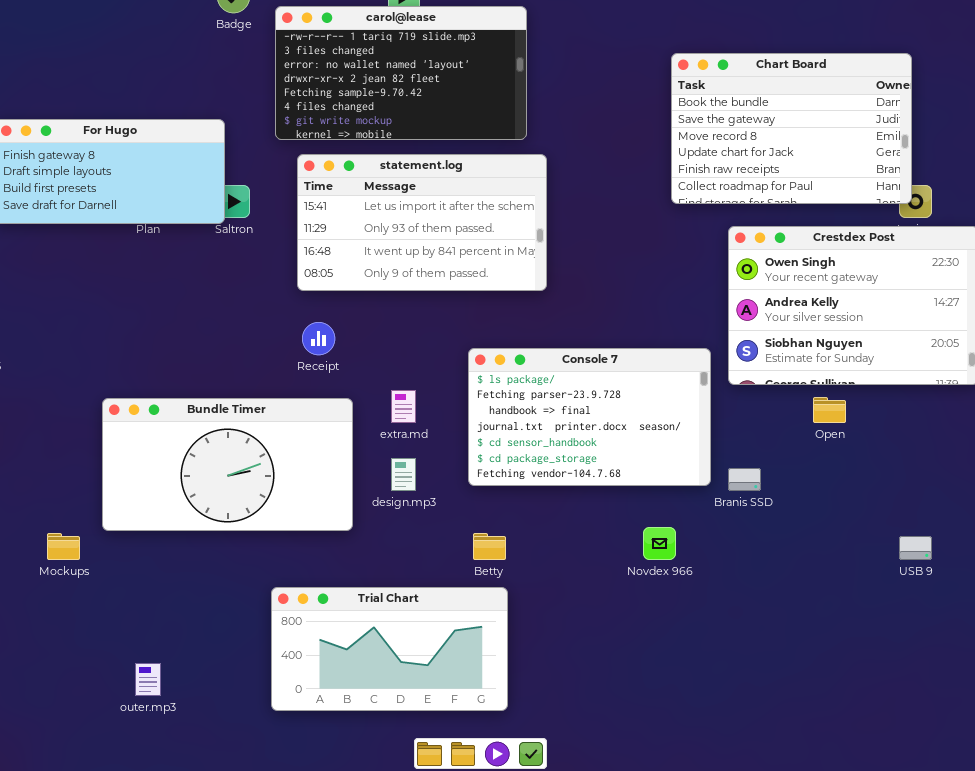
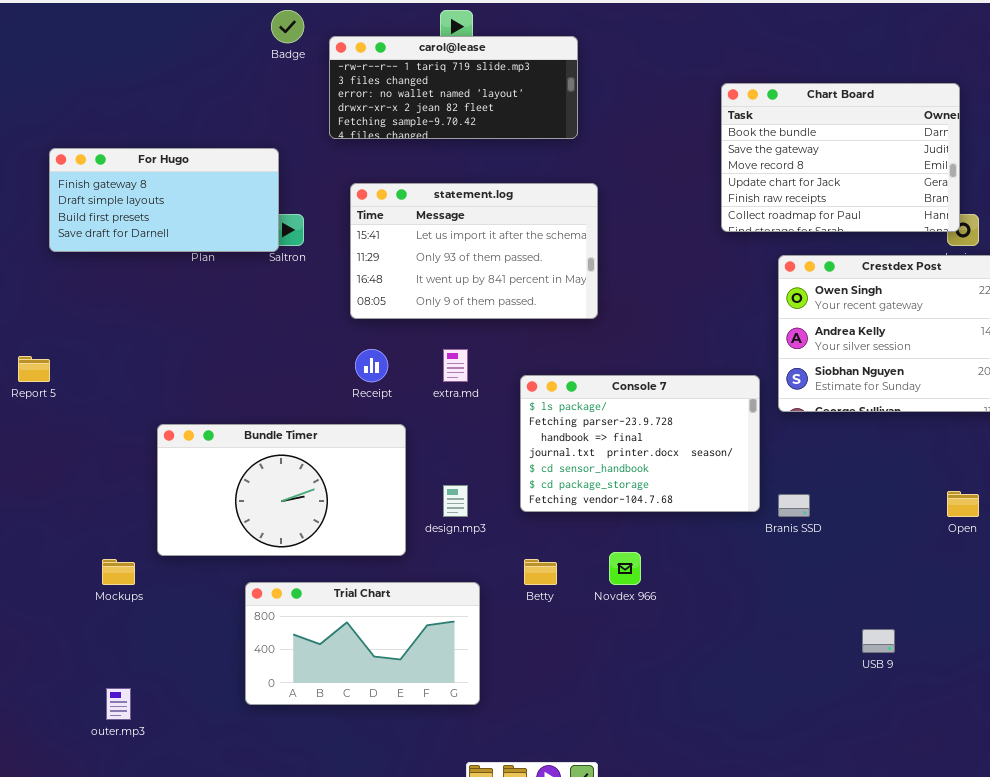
carol@lease: [275,6,527,140] -> [329,36,578,139], resized
extra.md: [391,390,416,423] -> [443,349,468,382], moved
Open: [813,397,846,423] -> [947,491,979,517], moved
Novdex 966: [643,527,676,560] -> [609,552,641,585], moved
USB 9: [899,536,932,560] -> [862,629,895,653], moved
Trial Chart: [271,587,508,711] -> [245,582,480,705], moved
outer.mp3: [135,663,161,696] -> [106,688,131,720], moved

